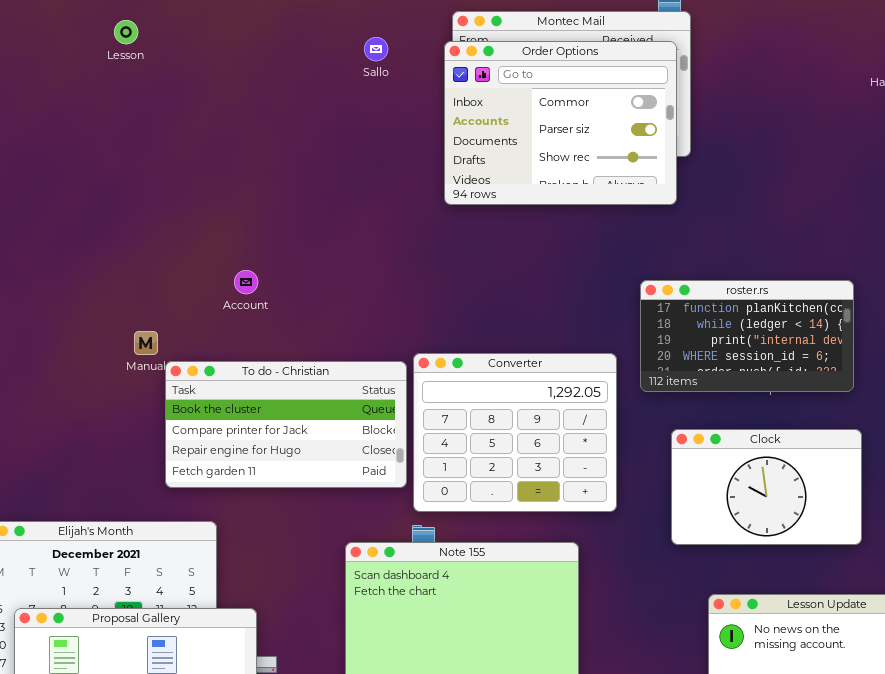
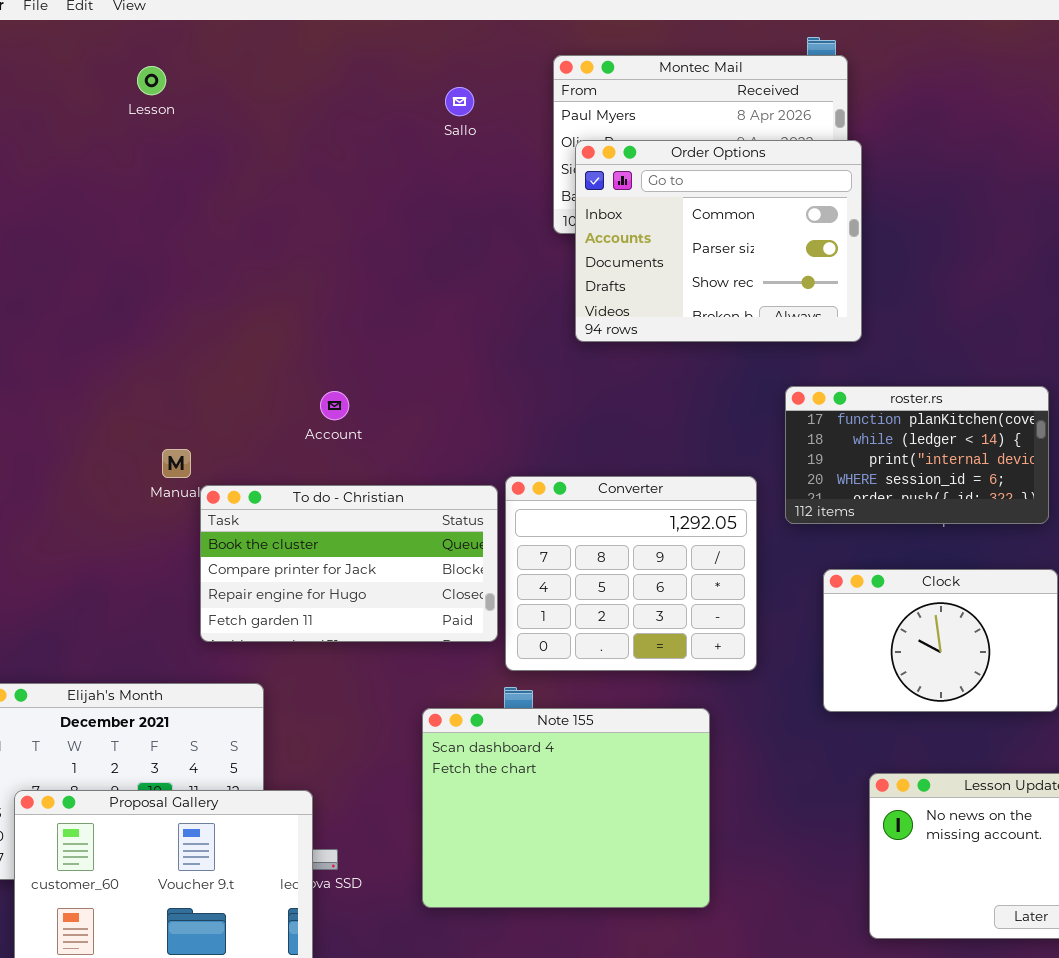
Order Options: [444,41,677,205] -> [575,140,862,342], moved
Account: [234,270,258,294] -> [320,391,349,420], moved

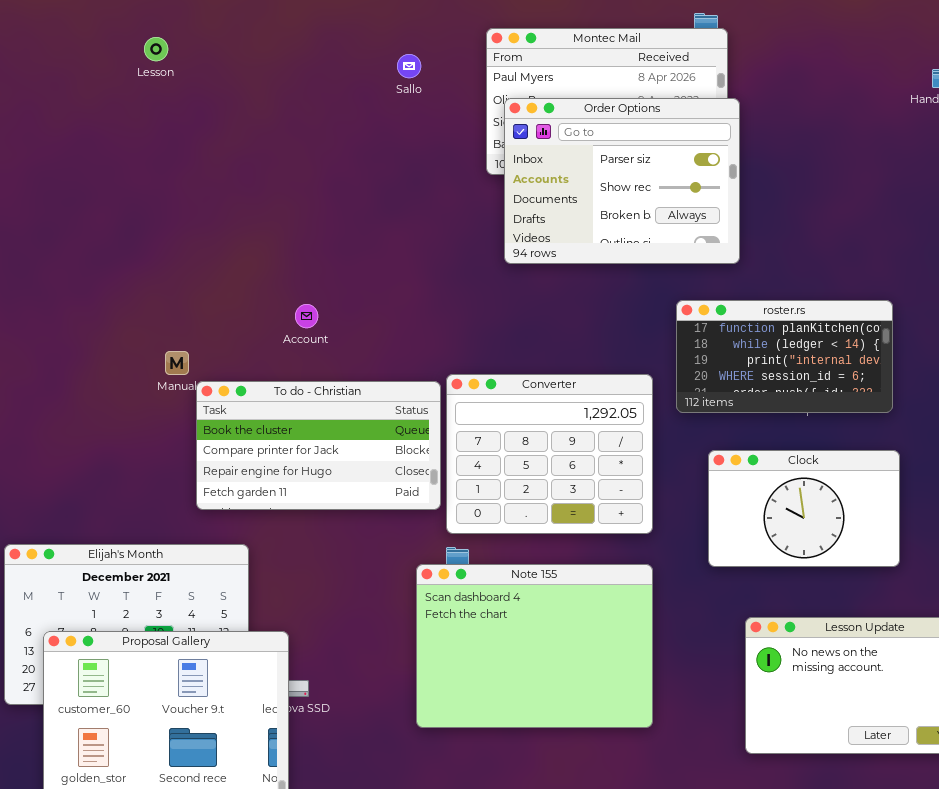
Order Options: [575,140,862,342] -> [504,98,740,264], scrolled down 1 row
Note 155: [422,708,710,908] -> [416,564,653,728], moved

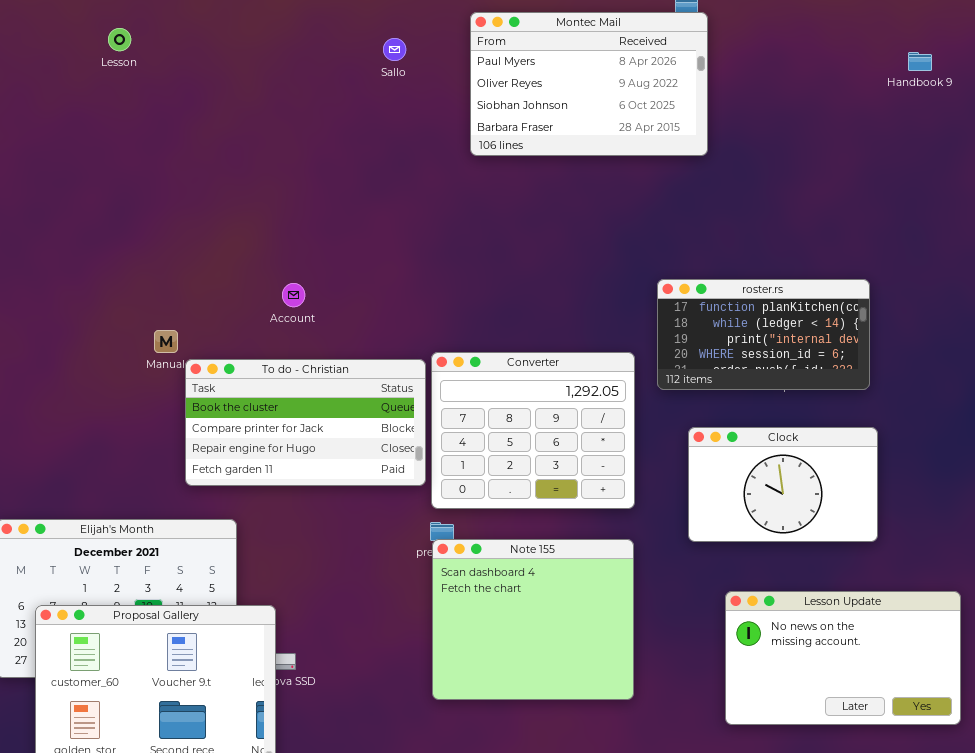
Lesson: [144,37,168,61] -> [108,28,131,51], moved
Order Options: [504,98,740,264] -> none, closed
Note 155: [416,564,653,728] -> [432,539,634,700], resized

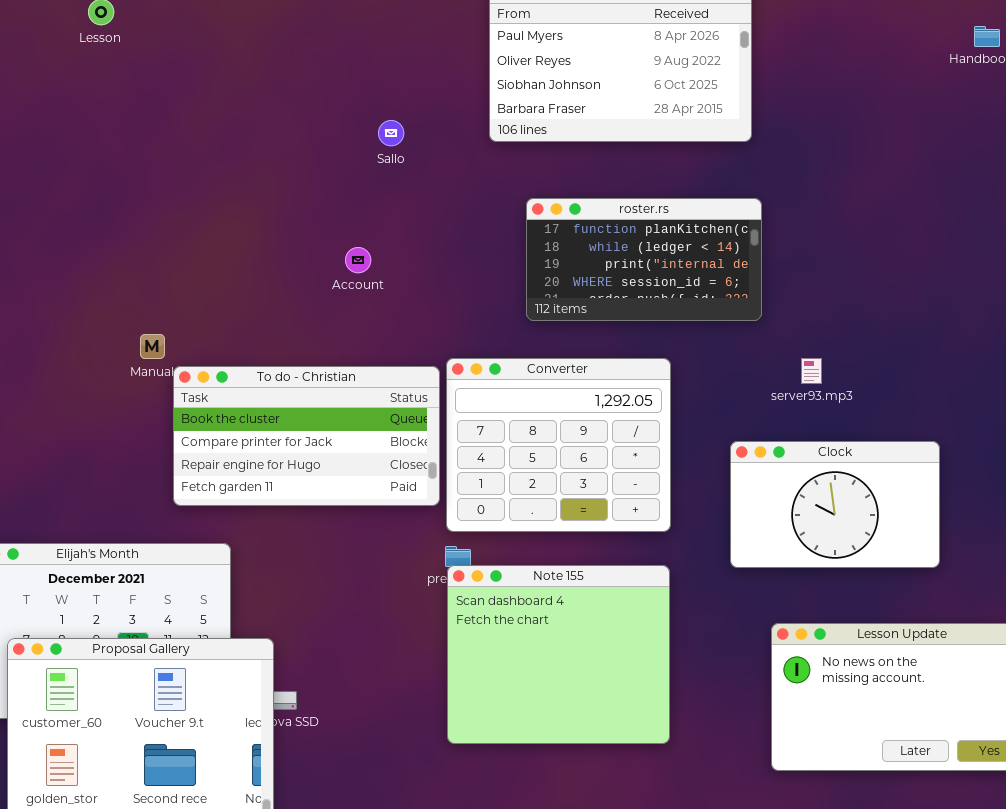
Sallo: [383,38,406,61] -> [378,120,404,146], moved
roster.rs: [657,279,870,390] -> [526,198,762,321], moved
Account: [282,283,305,307] -> [345,247,371,273], moved

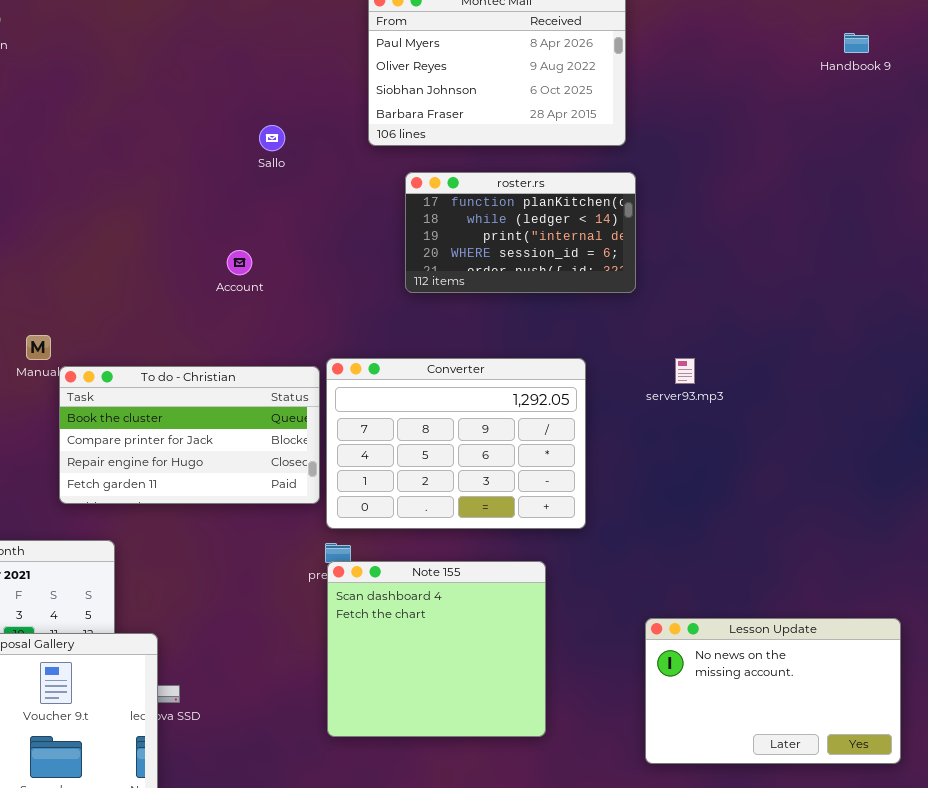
roster.rs: [526,198,762,321] -> [405,172,636,293], moved
Converter: [446,358,671,532] -> [326,358,586,529], resized
Clock: [730,441,940,568] -> none, closed

